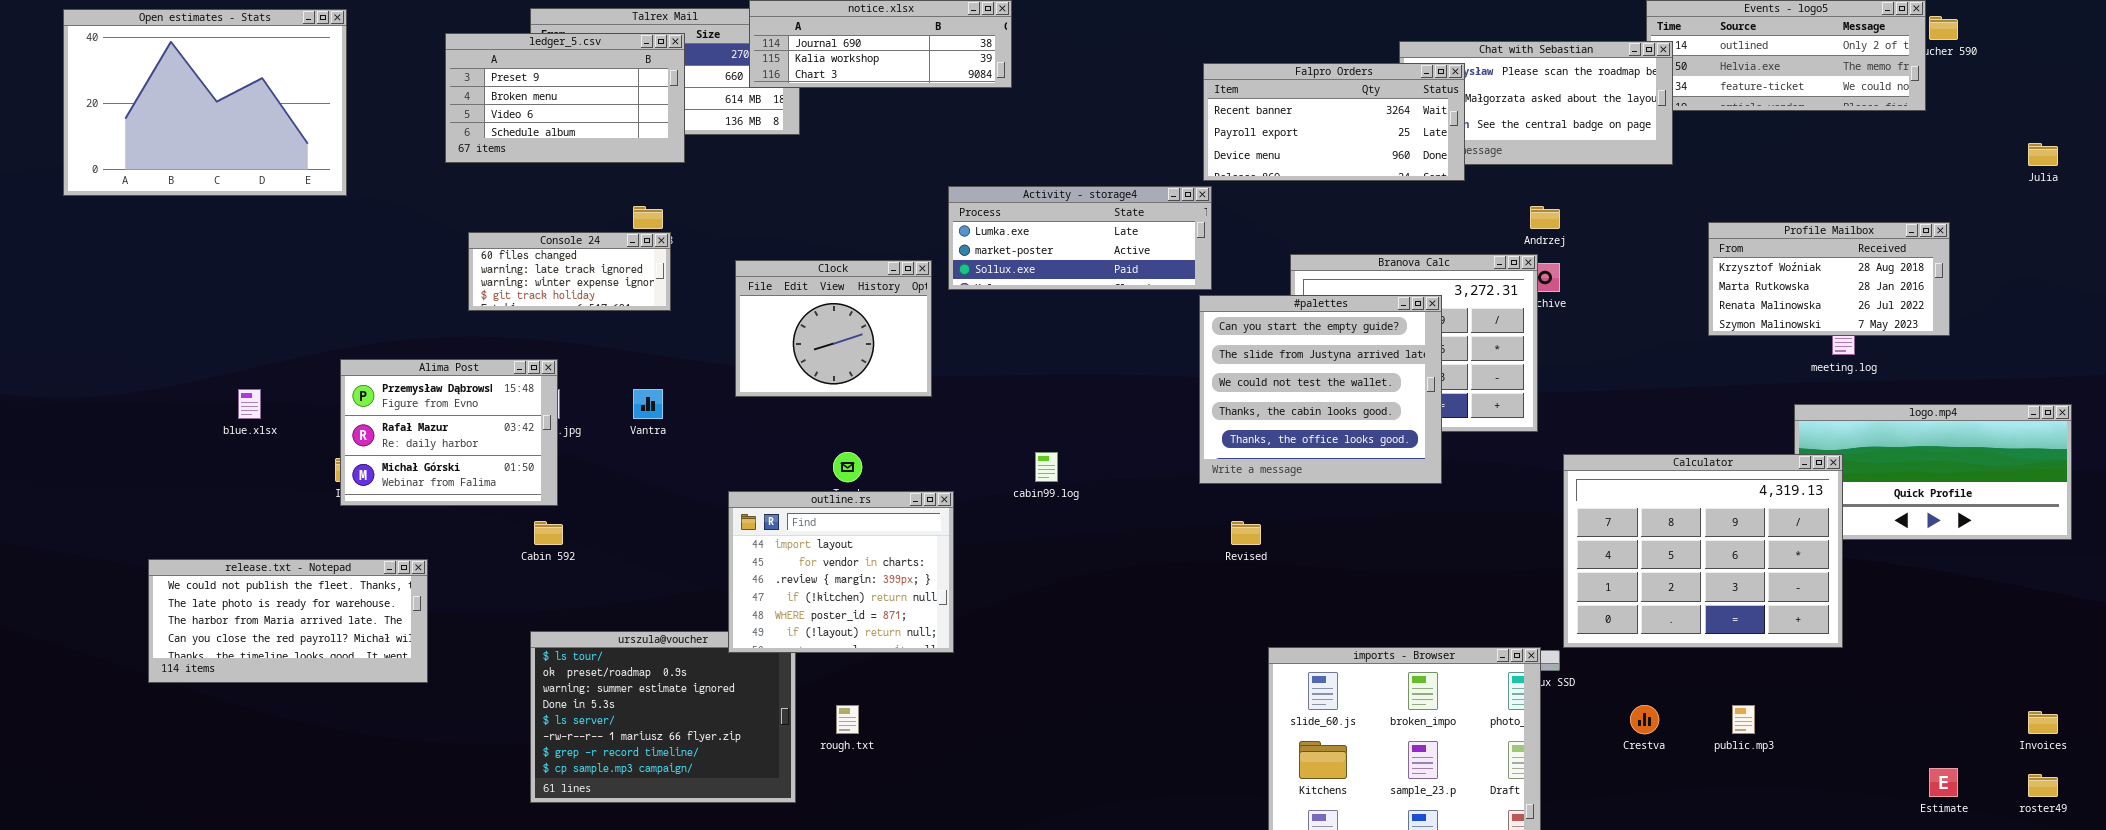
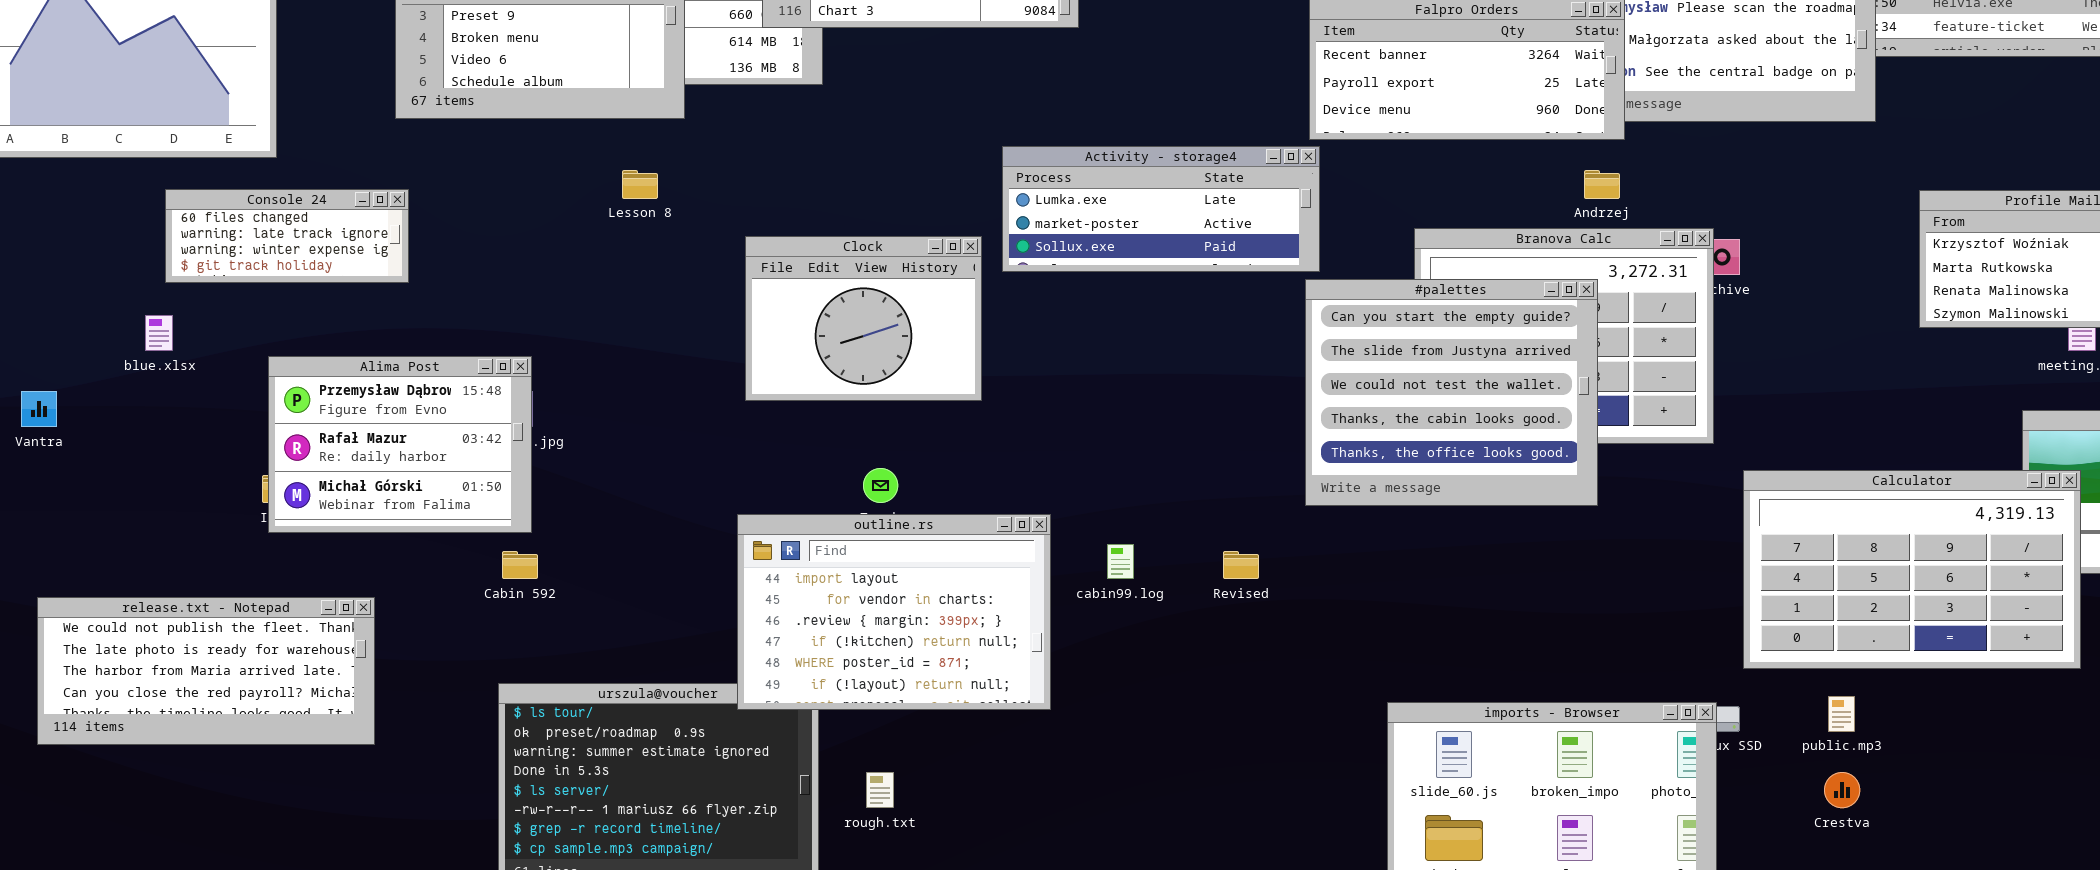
Andrzej: [1530,206,1560,229] -> [1584,170,1620,199], moved
Console 24: [468,232,671,311] -> [165,189,409,283], moved
blue.xlsx: [238,389,261,419] -> [145,315,173,351], moved
Vantra: [633,389,663,419] -> [21,391,57,427], moved
cabin99.log: [1035,452,1058,482] -> [1107,544,1134,579], moved
Calculator: [1563,454,1843,648] -> [1743,470,2081,669], resized
outline.rs: [728,491,954,653] -> [737,514,1051,710], resized
Revised: [1231,521,1261,545] -> [1223,551,1259,579], moved
public.mp3: [1732,705,1755,734] -> [1828,696,1855,732], moved

